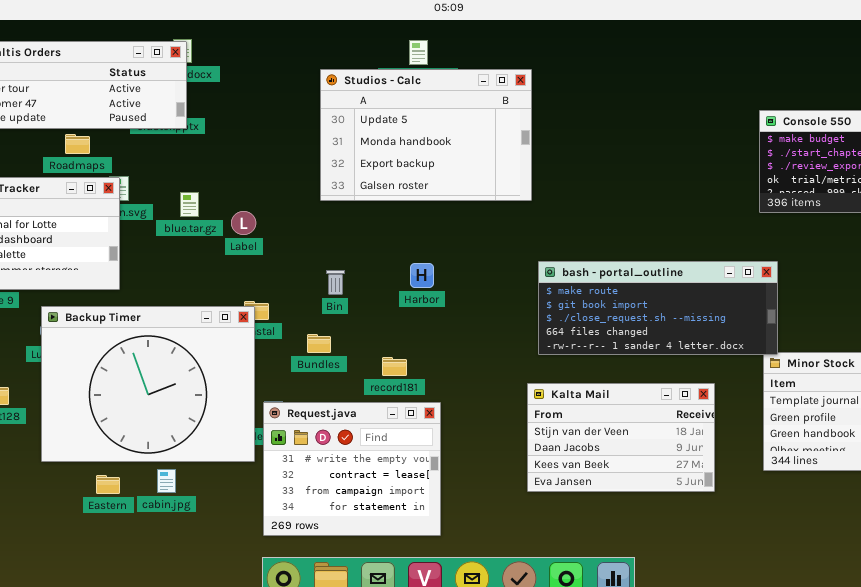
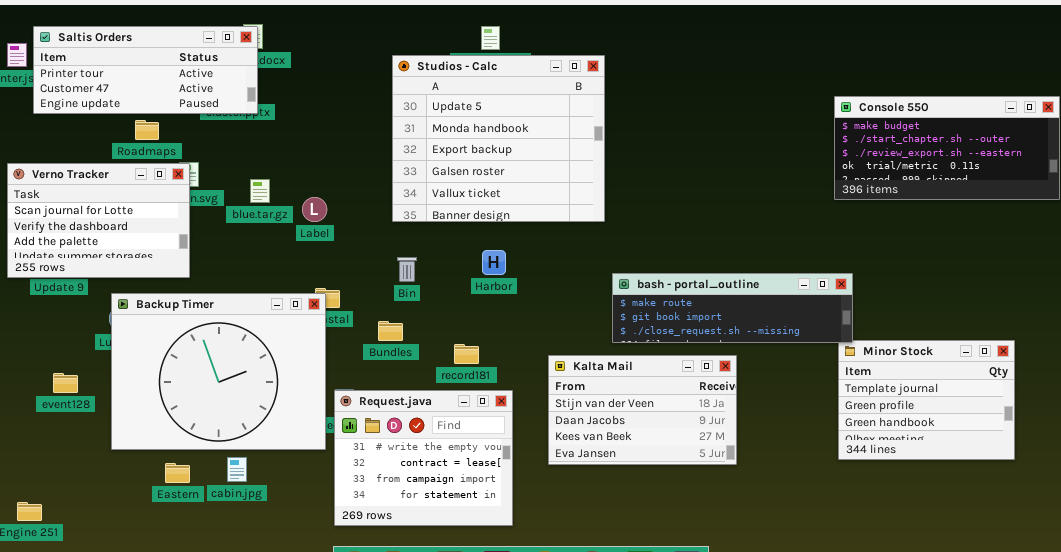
Studios - Calc: [320,69,532,201] -> [392,55,605,222], resized
bash - portal_outline: [538,261,778,355] -> [612,273,853,343], resized
Kalta Mail: [527,383,715,492] -> [548,355,737,465], moved

